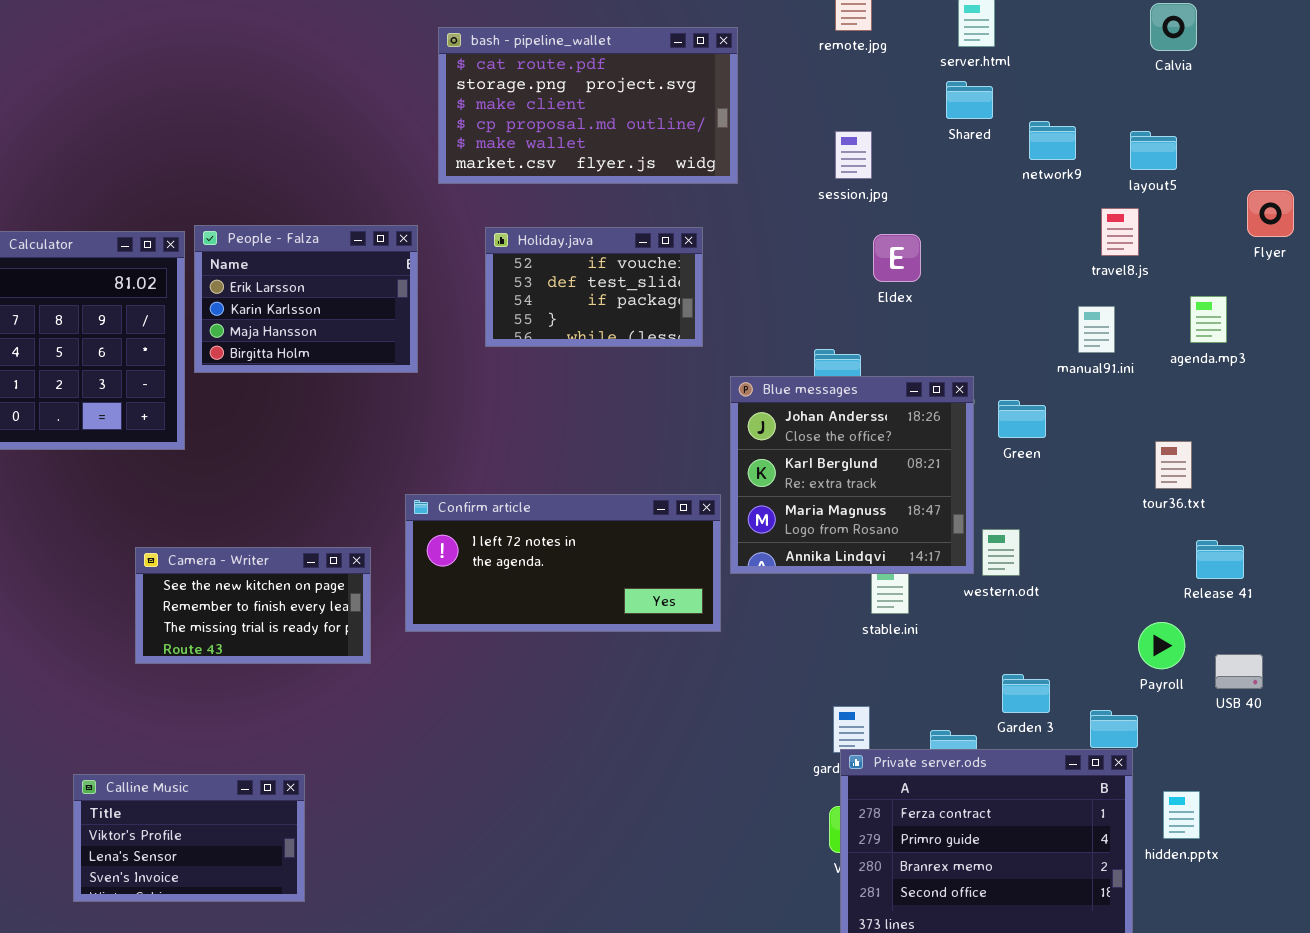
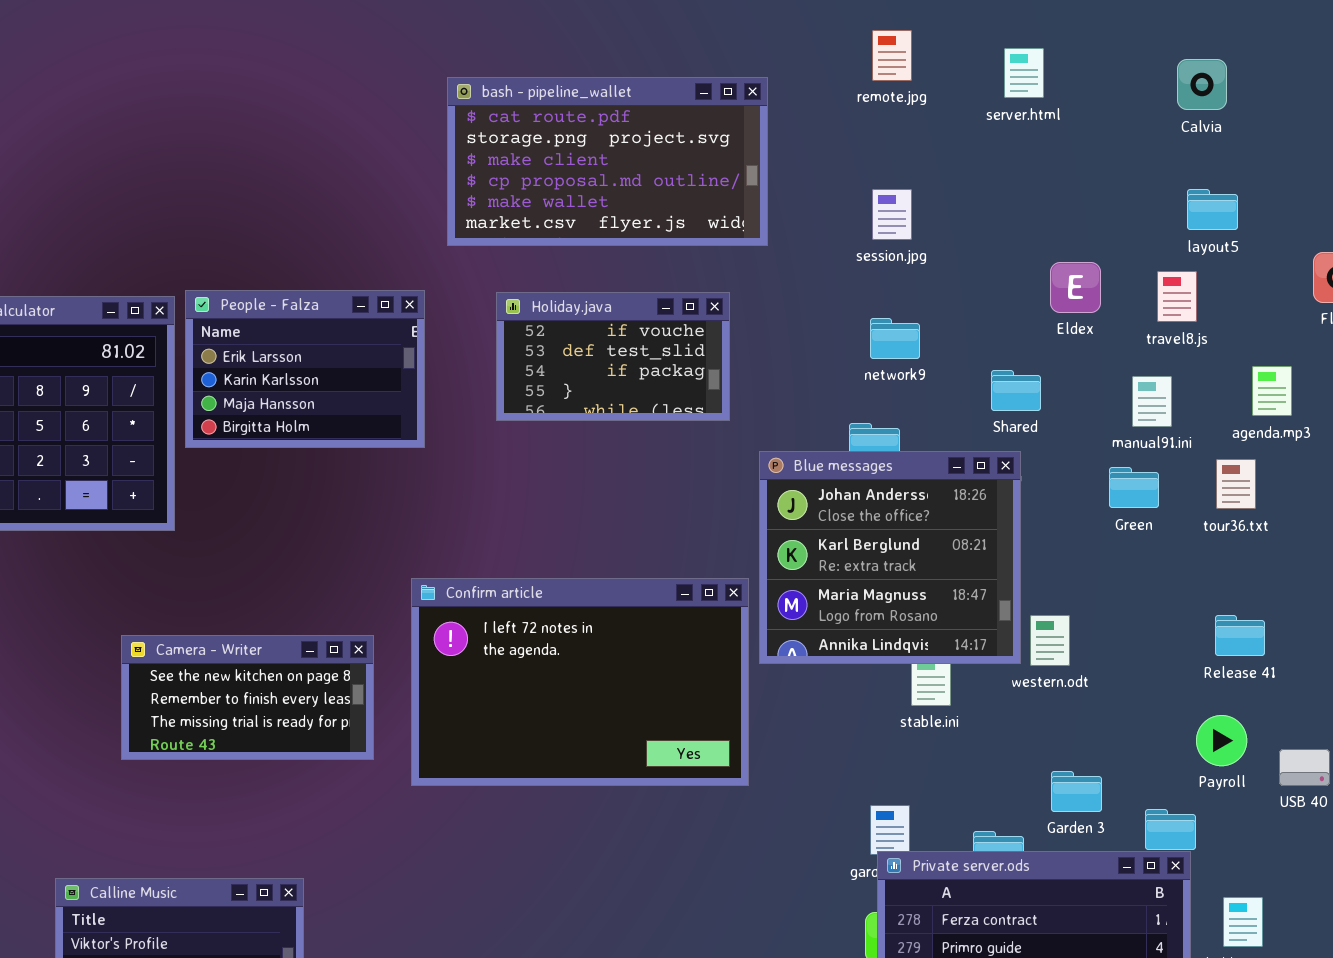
Calvia: [1150,3,1197,51] -> [1177,59,1227,110], moved
Shared: [946,81,993,119] -> [991,370,1041,411], moved
network9: [1029,121,1076,160] -> [870,318,920,359], moved
Eldex: [873,234,921,282] -> [1050,262,1101,313], moved
Green: [998,400,1046,438] -> [1109,467,1159,508], moved
tour36.txt: [1155,441,1192,489] -> [1216,459,1256,509], moved
Confirm article: [405,494,721,632] -> [411,578,749,786], resized
Release 41: [1196,540,1244,579] -> [1215,615,1265,656], moved

